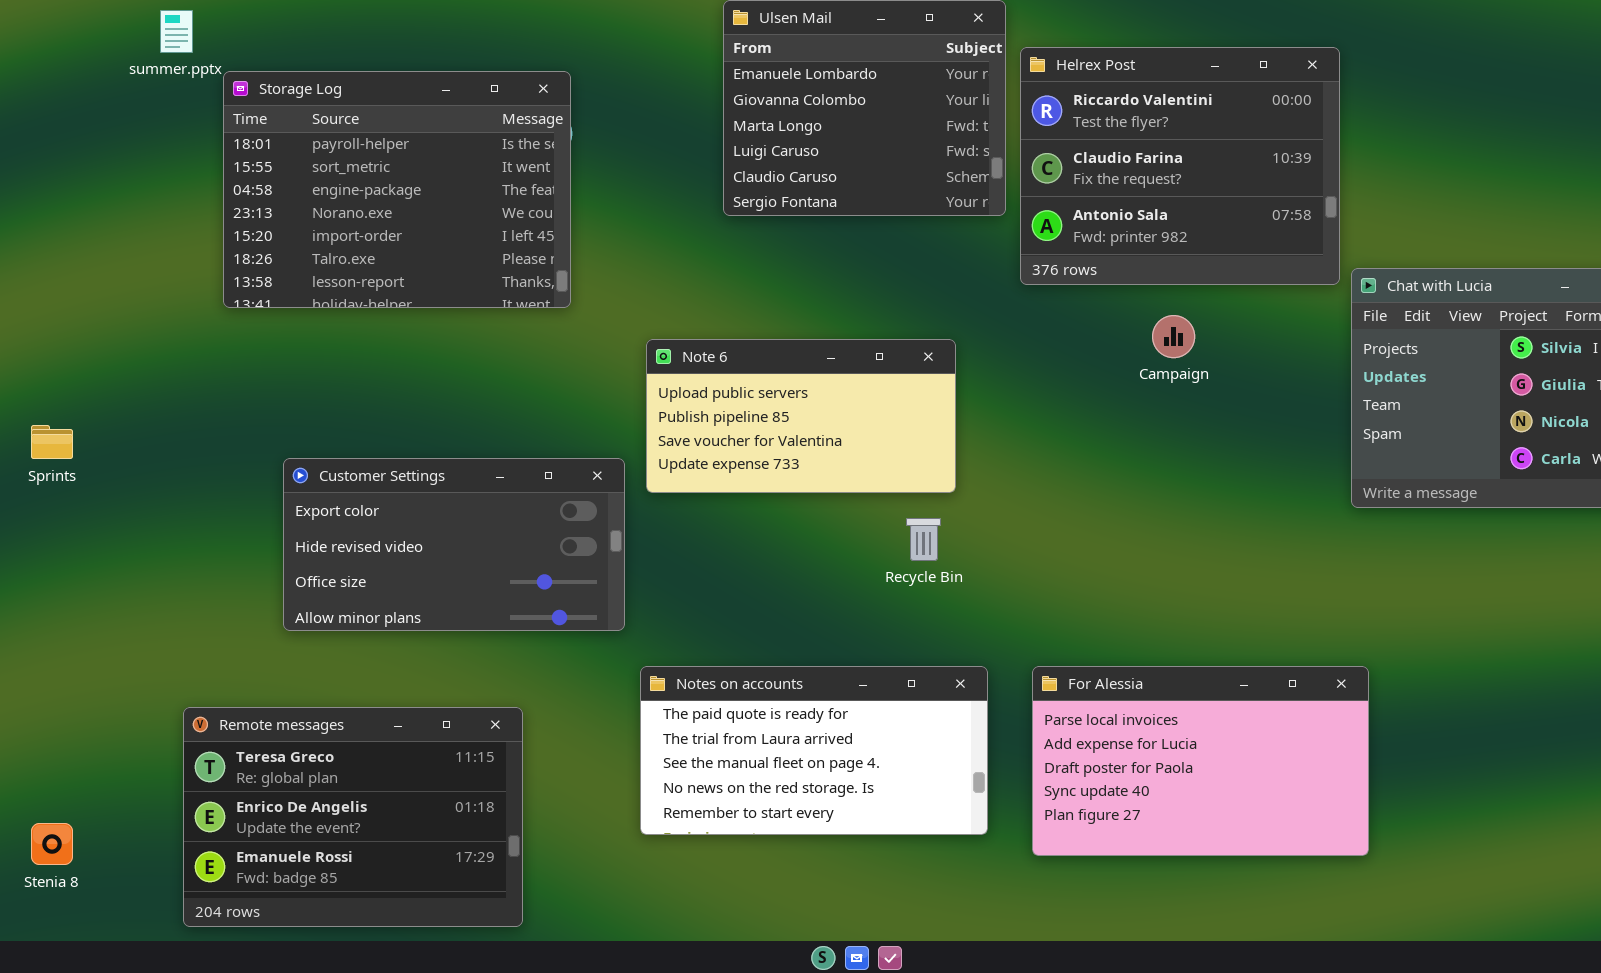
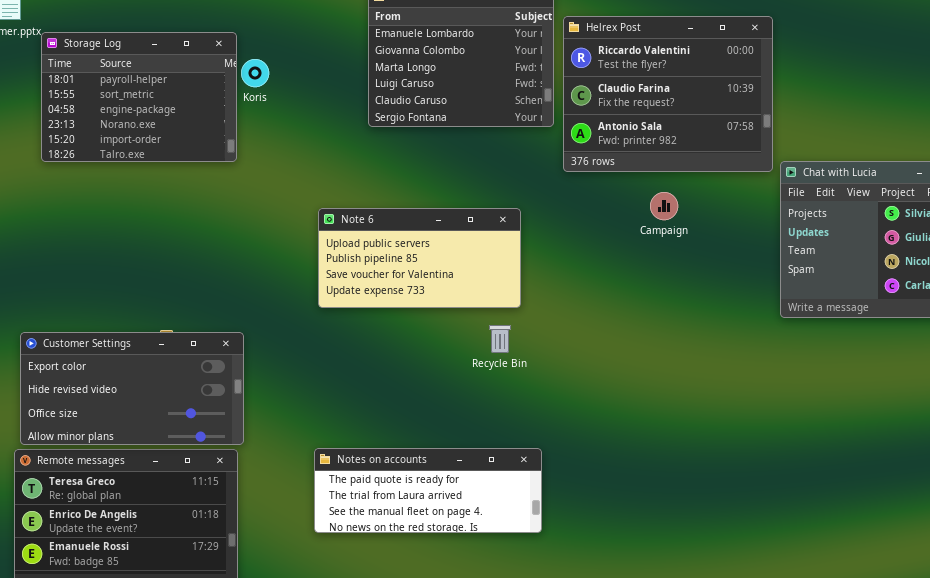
Storage Log: [223,71,571,308] -> [41,32,237,162], resized
Customer Settings: [283,458,625,631] -> [20,332,244,445], moved
Notes on accounts: [640,666,988,835] -> [314,448,542,533], resized
For Alessia: [1032,666,1369,856] -> none, closed

